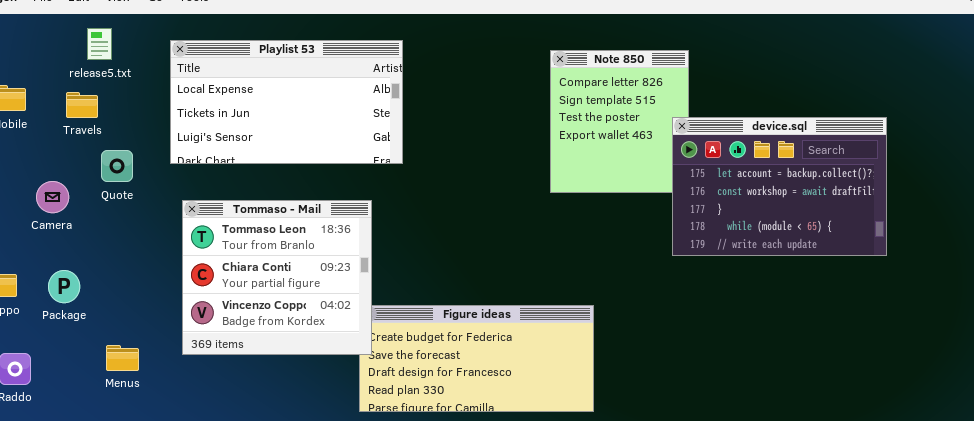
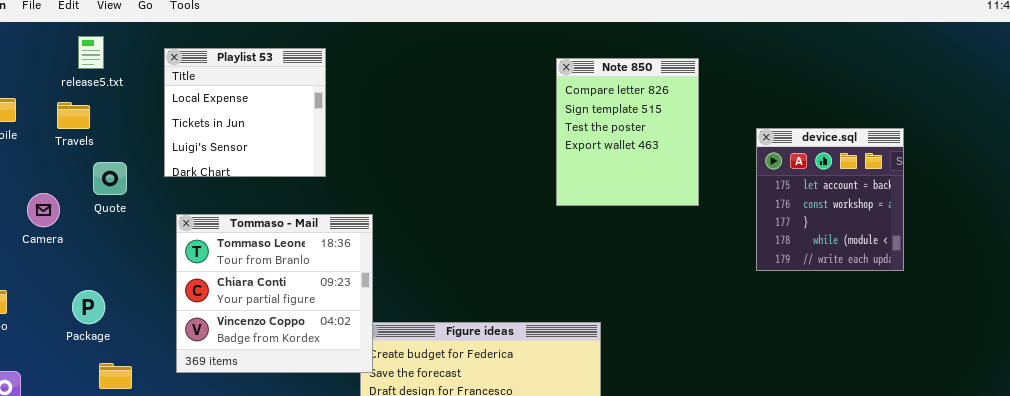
Playlist 53: [170,40,403,164] -> [164,48,326,177], resized
device.sql: [672,117,887,256] -> [756,128,904,271], resized
Package: [48,270,80,303] -> [72,290,105,324], moved

